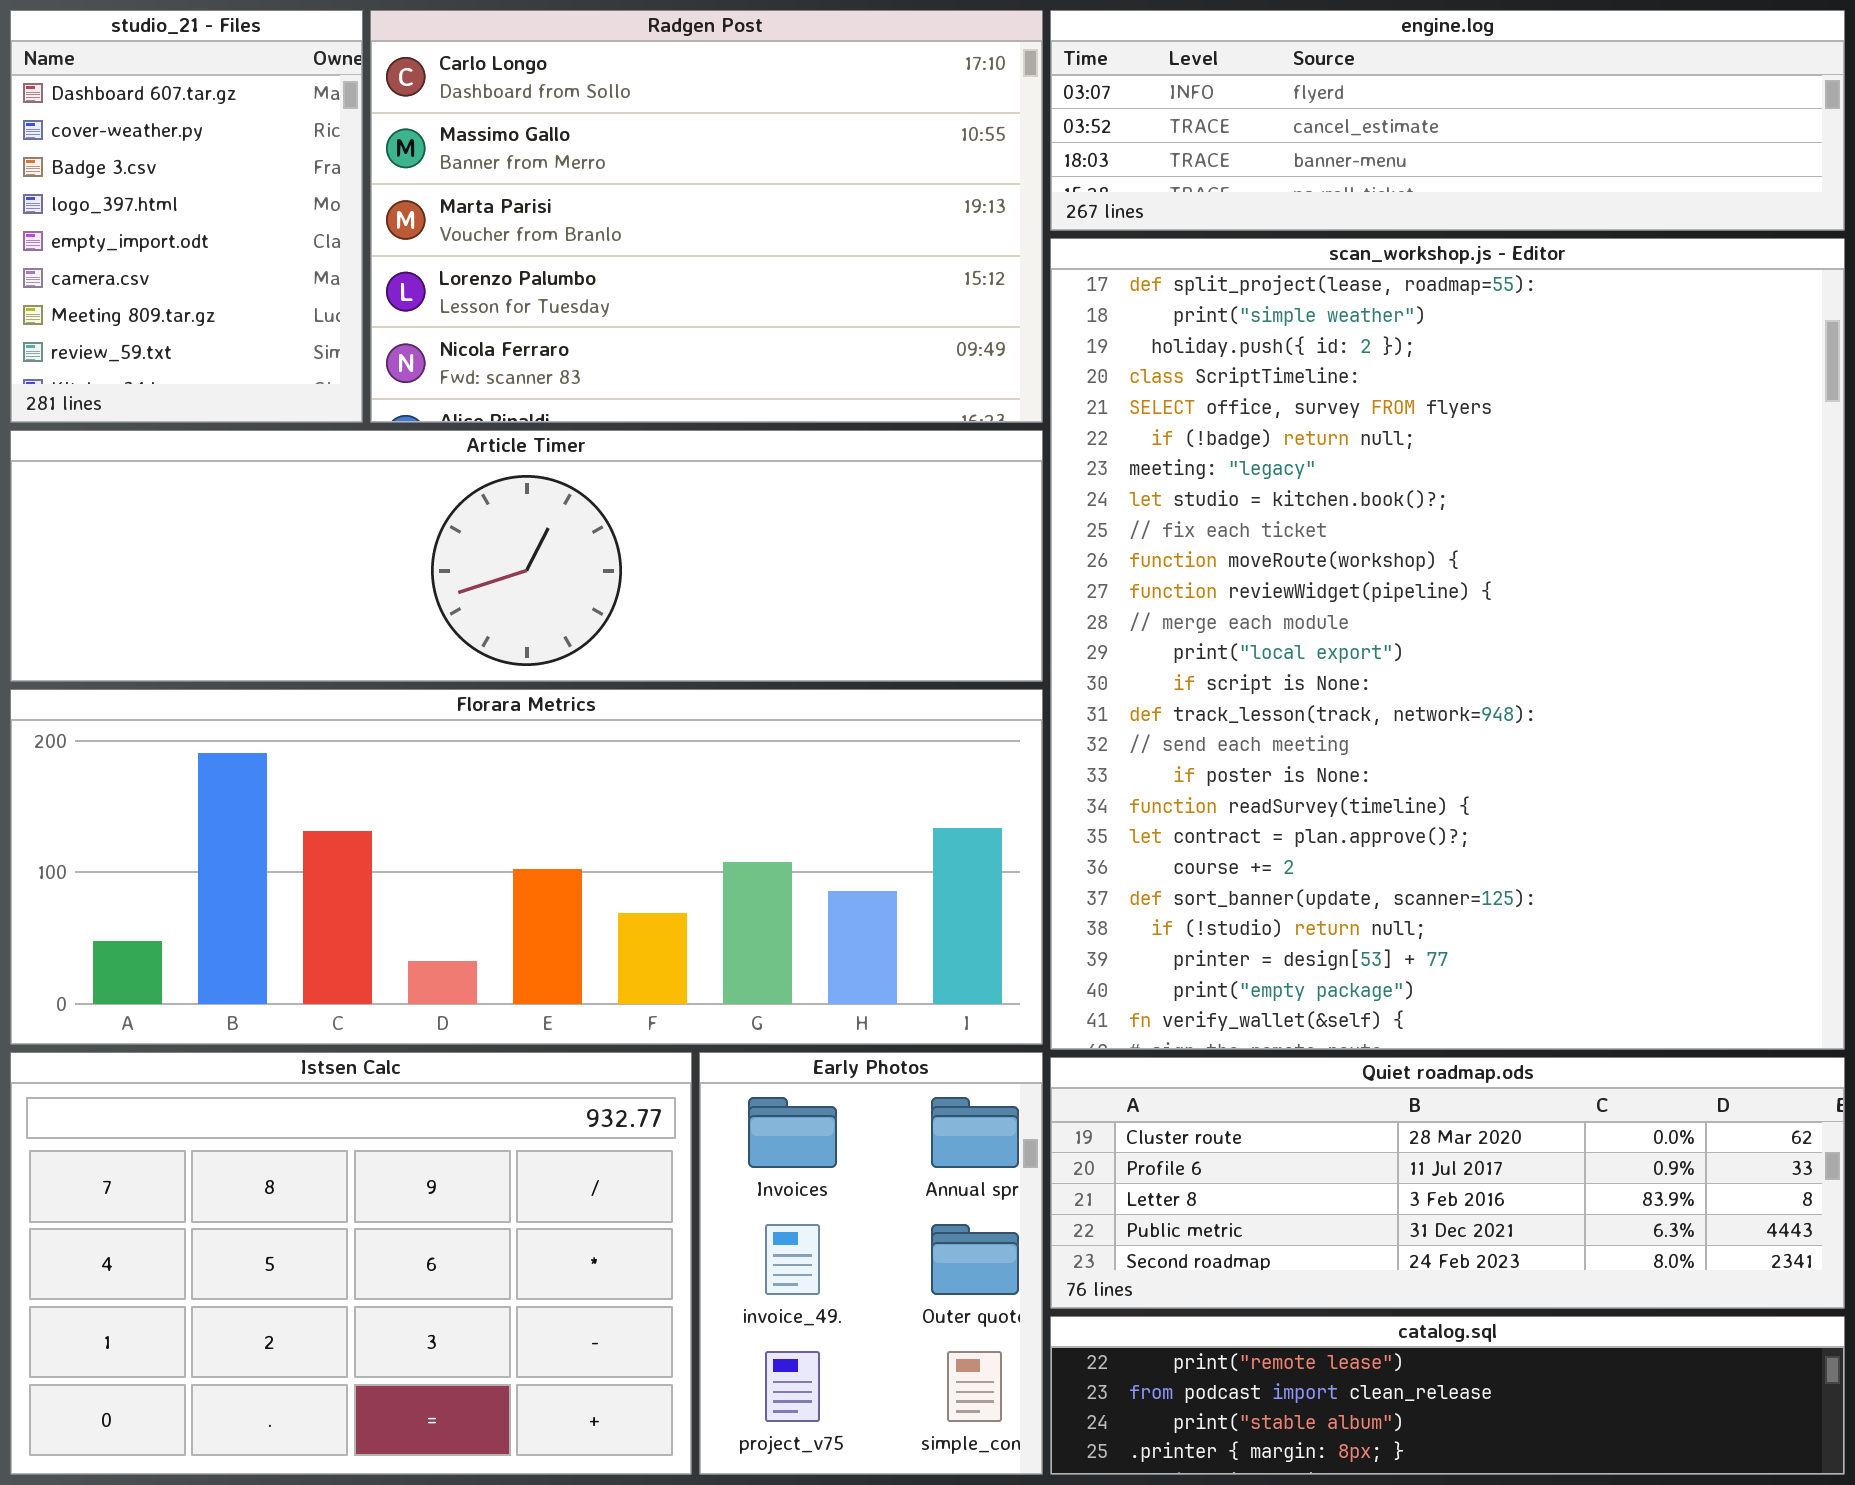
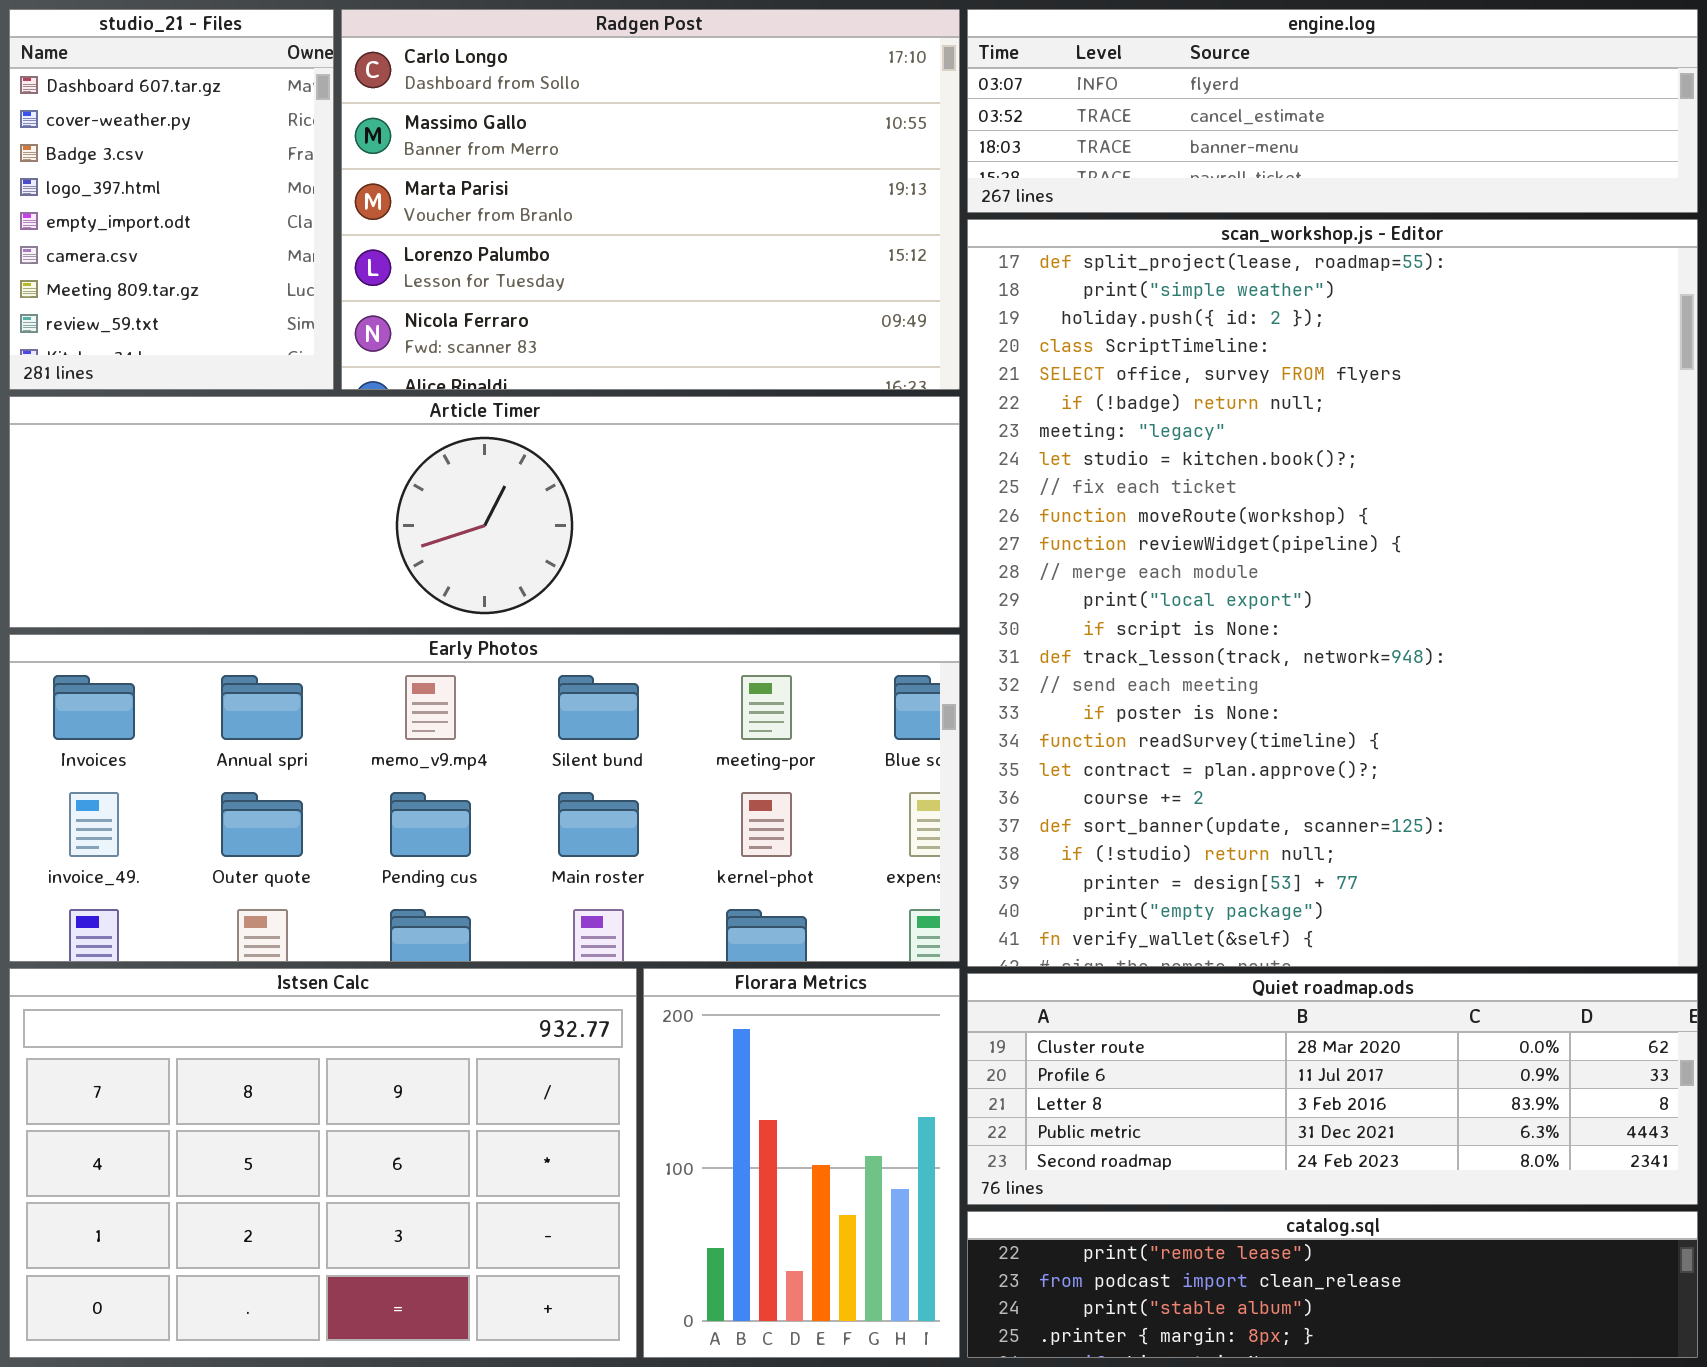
Florara Metrics: [10,689,1043,1045] -> [643,968,960,1358], moved, resized
Early Photos: [699,1052,1043,1475] -> [9,634,960,962], moved, resized

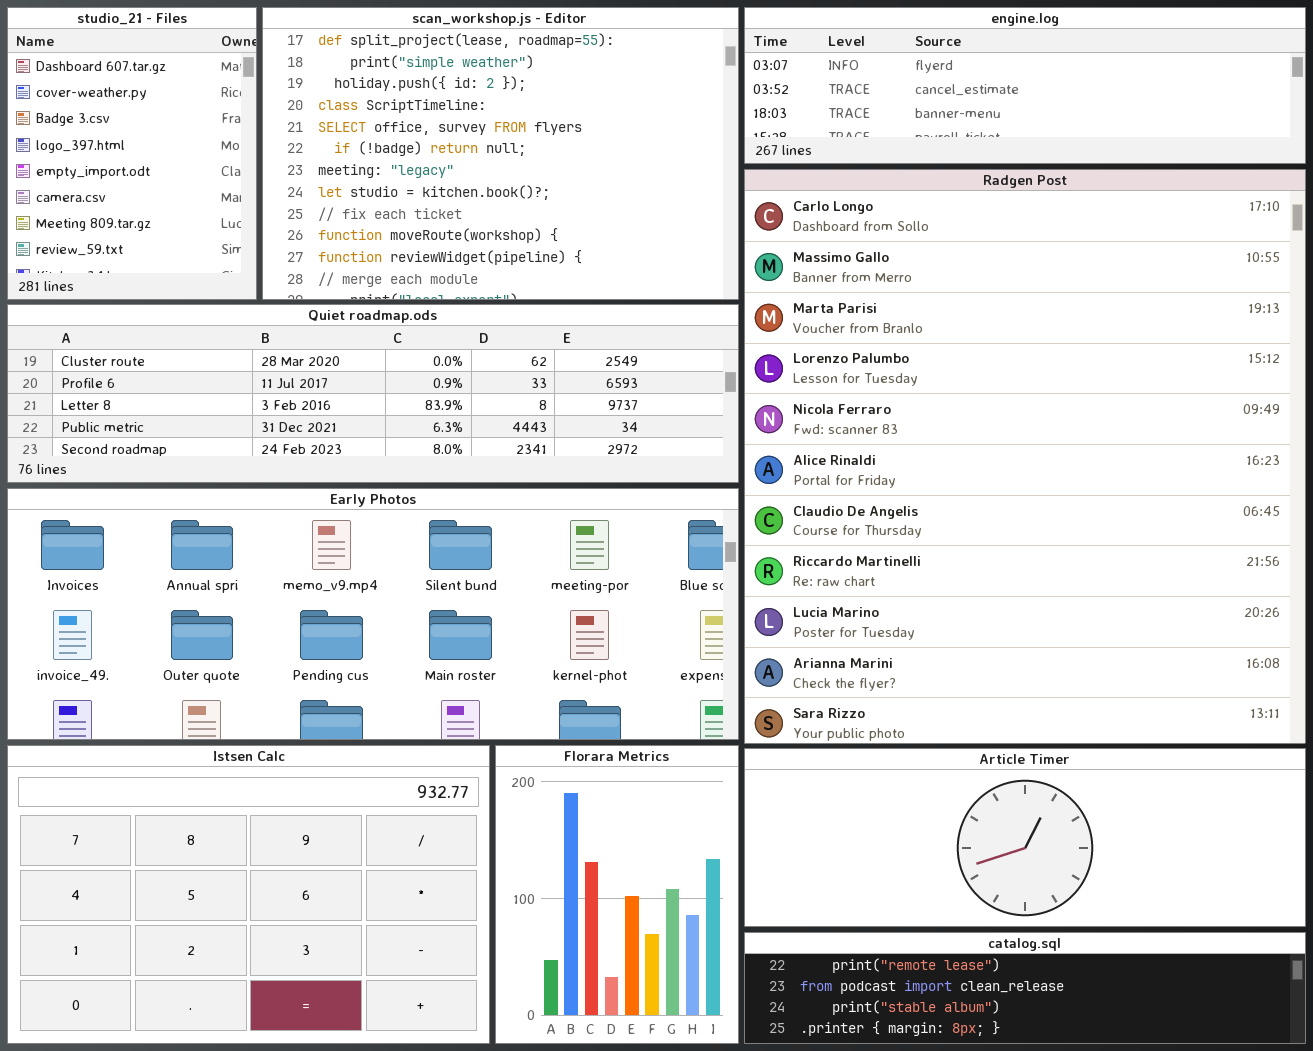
Radgen Post: [341,9,960,390] -> [744,169,1306,744], moved, resized
scan_workshop.js - Editor: [967,219,1698,967] -> [262,7,739,300], moved, resized
Article Timer: [9,396,960,628] -> [744,748,1306,927], moved, resized
Quiet roadmap.ods: [967,973,1698,1205] -> [7,304,739,483], moved, resized

